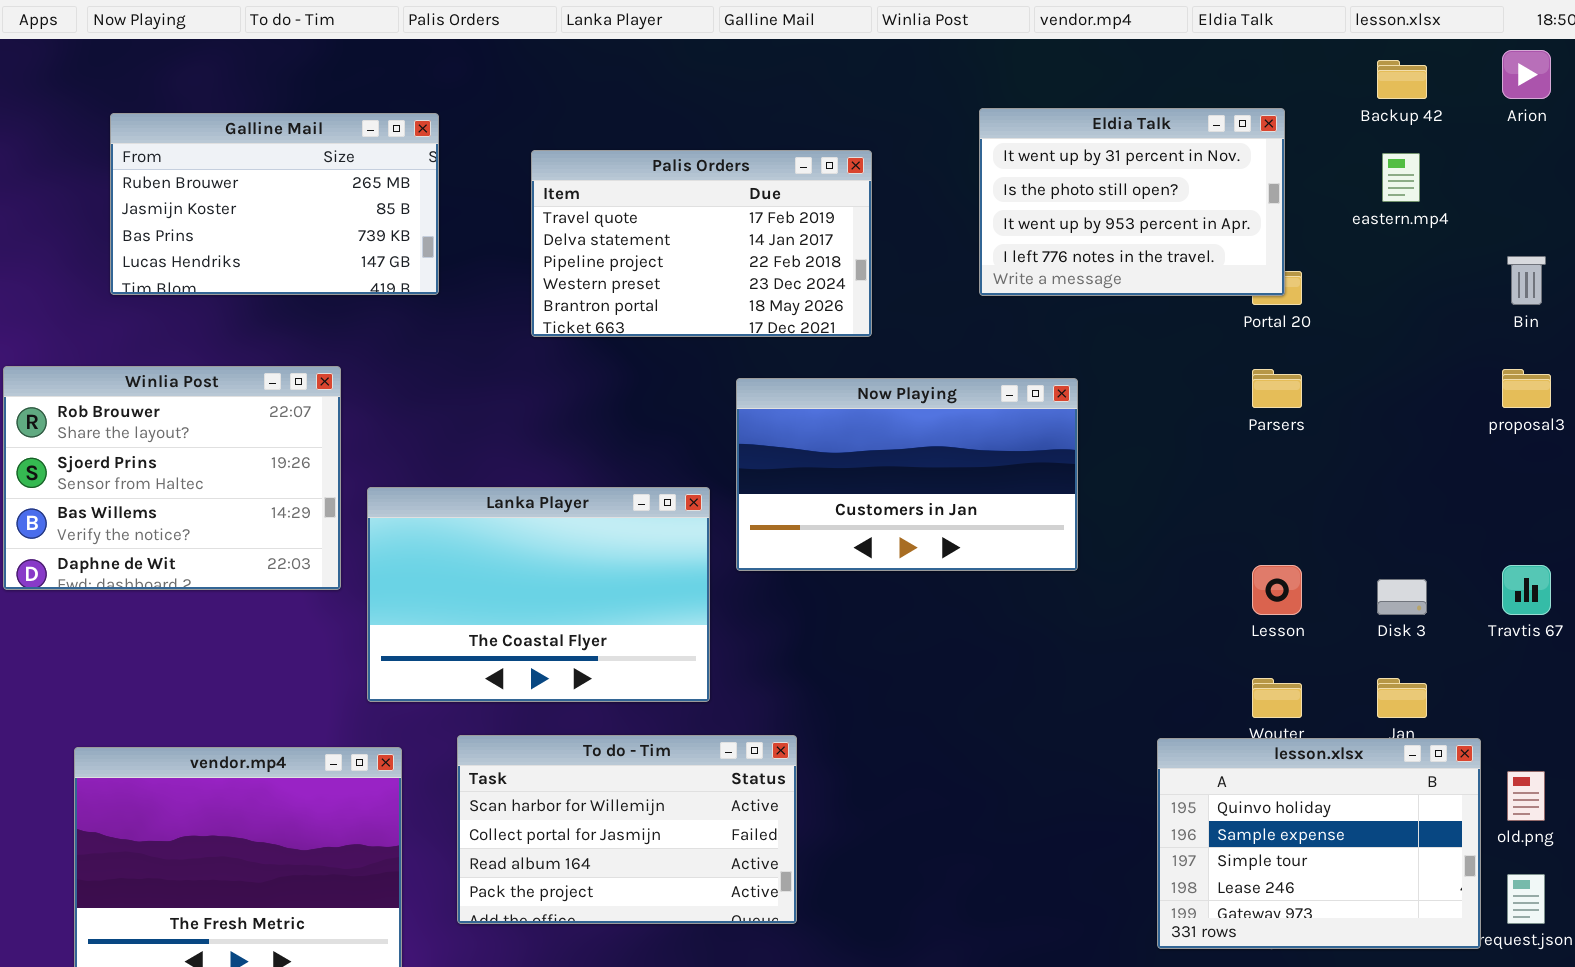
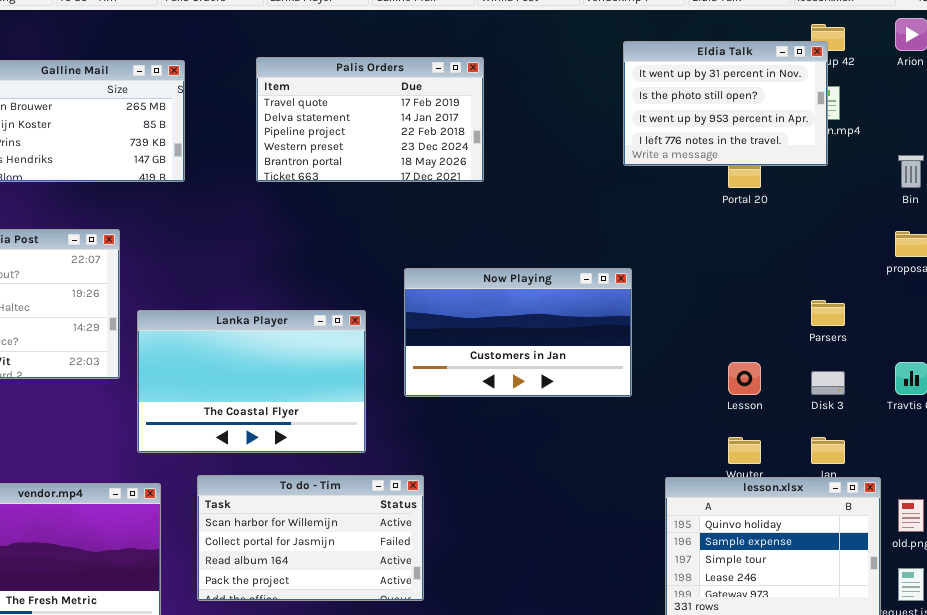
Eldia Talk: [979,108,1285,296] -> [623,41,828,166], moved
Palis Orders: [531,150,872,337] -> [256,57,484,182], moved
Parsers: [1252,369,1302,408] -> [811,300,845,326], moved
Now Playing: [736,378,1078,571] -> [404,268,632,397], moved

